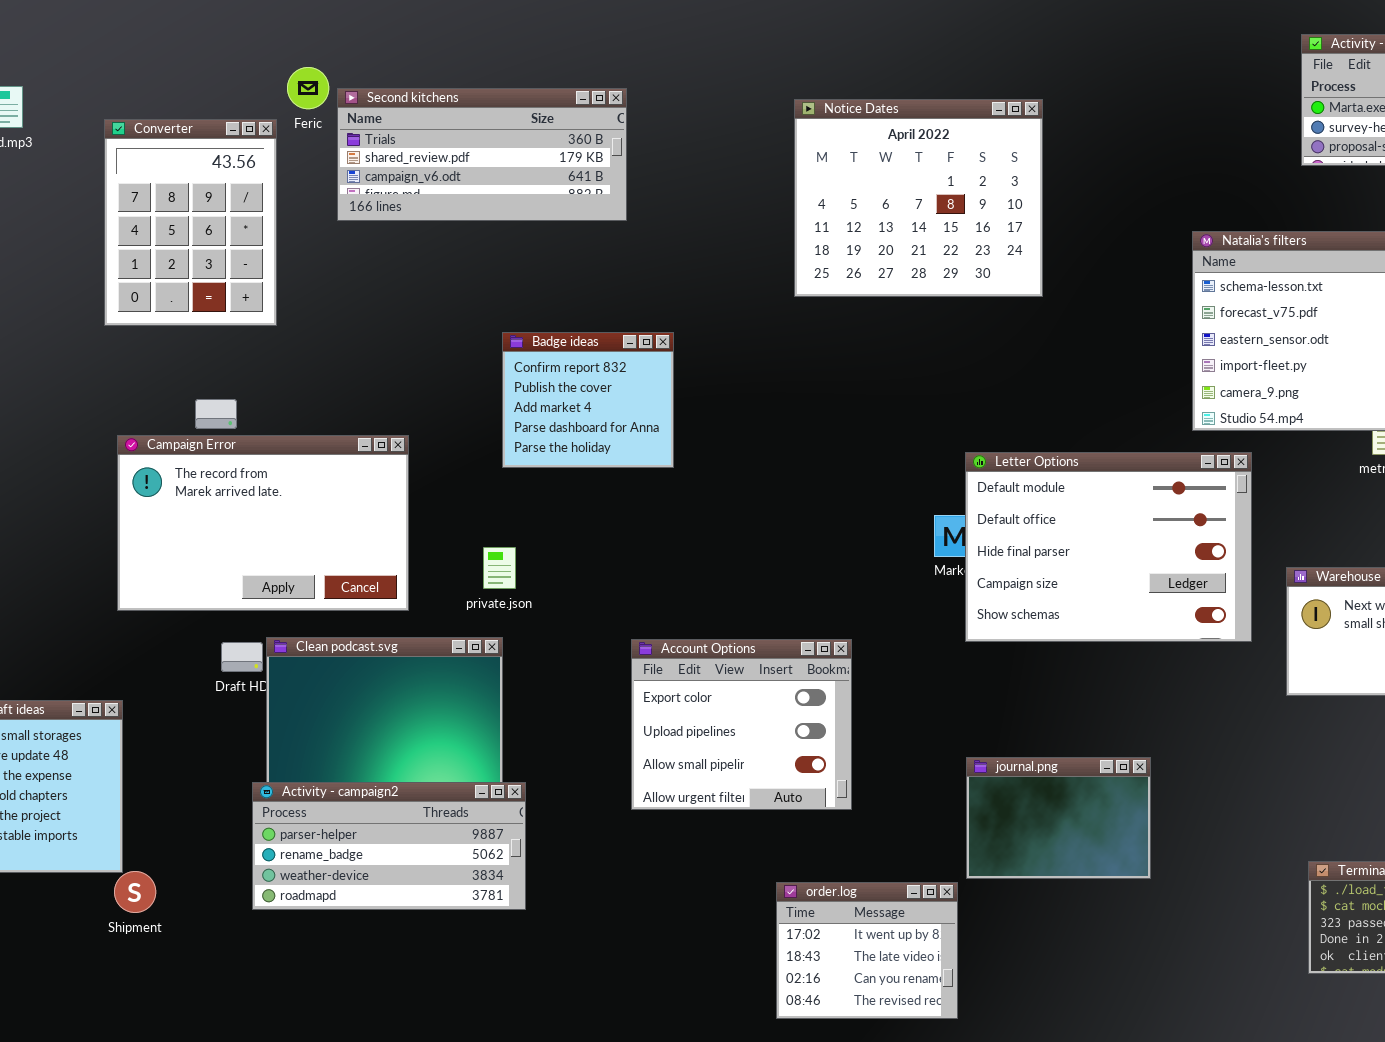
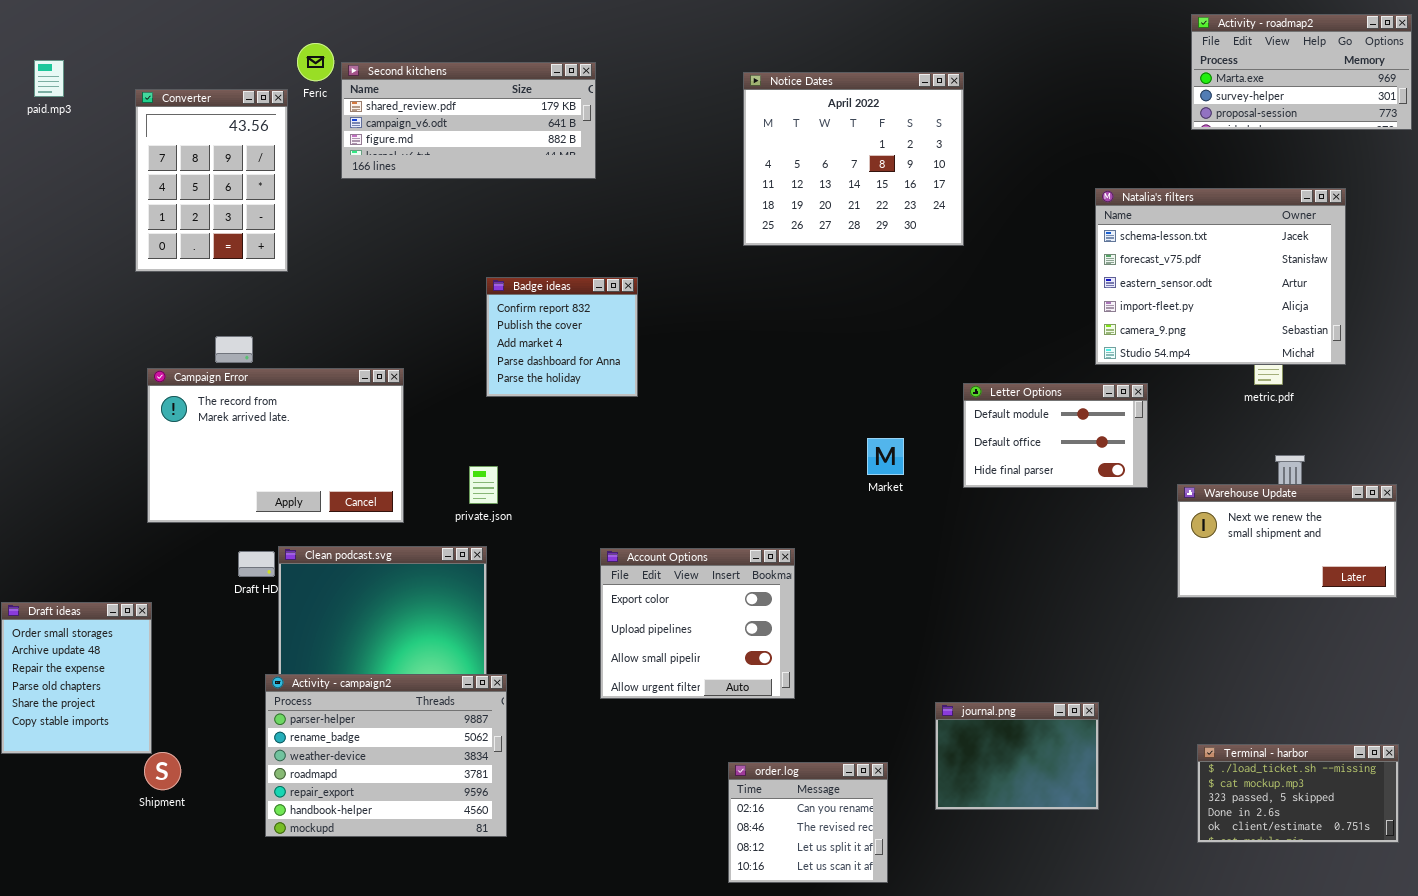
Second kitchens: [337,88,627,221] -> [341,62,596,179], scrolled down 1 row
Letter Options: [965,452,1252,642] -> [963,383,1148,488], resized
journal.png: [966,757,1151,879] -> [935,702,1099,810], moved
Activity - campaign2: [252,782,526,910] -> [265,674,507,837], resized
order.log: [776,882,958,1019] -> [728,762,888,883], scrolled down 2 rows

